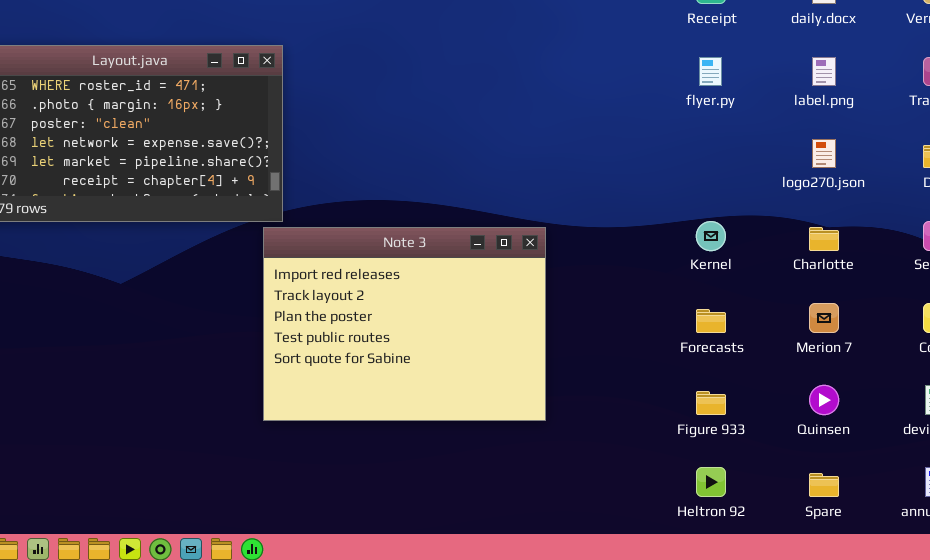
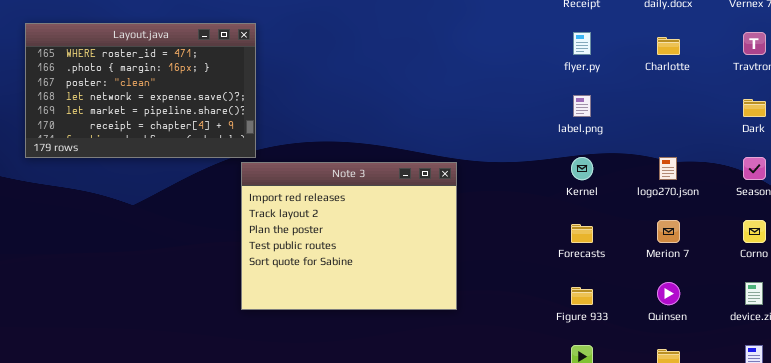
label.png: [812,57,836,86] -> [573,95,591,117], moved
logo270.json: [812,139,836,168] -> [659,157,677,180], moved
Charlotte: [809,227,839,251] -> [657,37,680,55], moved

